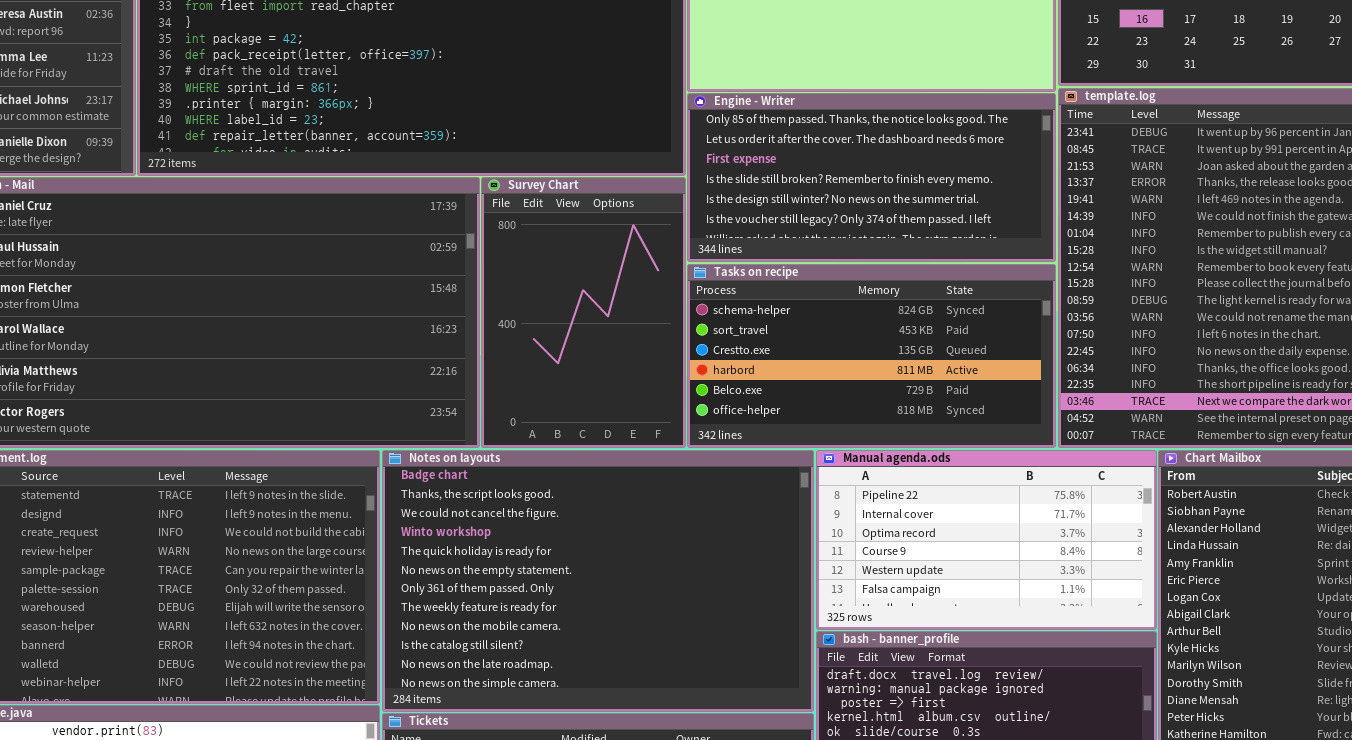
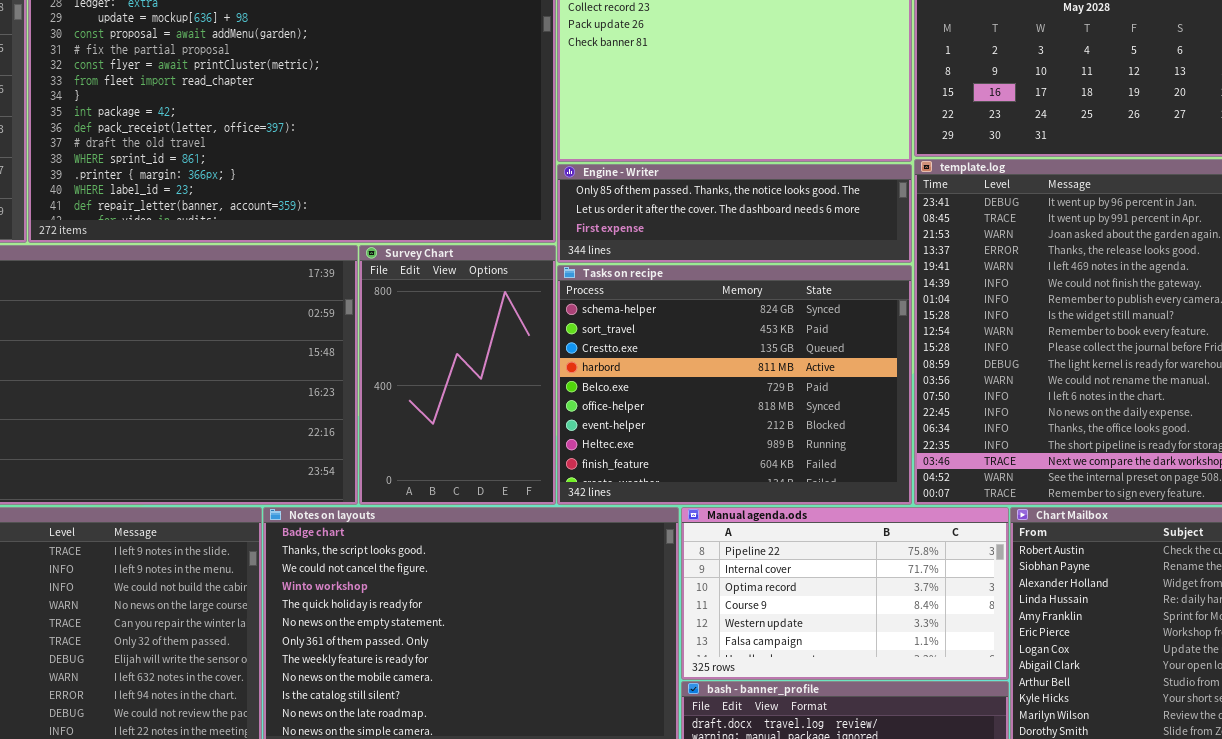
Engine - Writer: [687,93,1056,262] -> [557,164,912,263], resized
Tasks on recipe: [687,264,1056,448] -> [557,265,912,505], resized

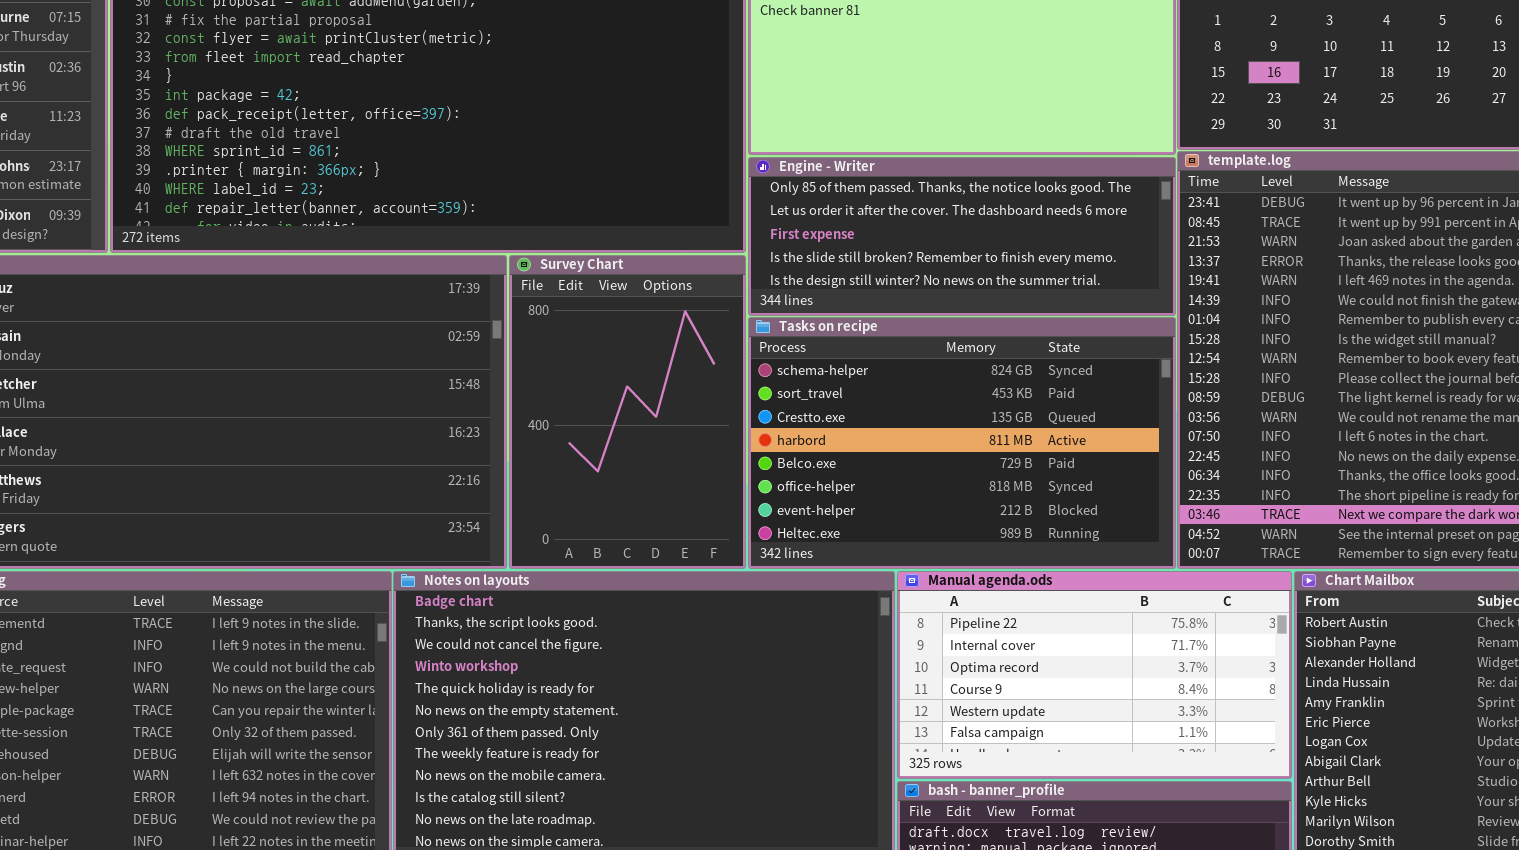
Engine - Writer: [557,164,912,263] -> [748,157,1176,316], resized
Tasks on recipe: [557,265,912,505] -> [748,317,1176,569], resized

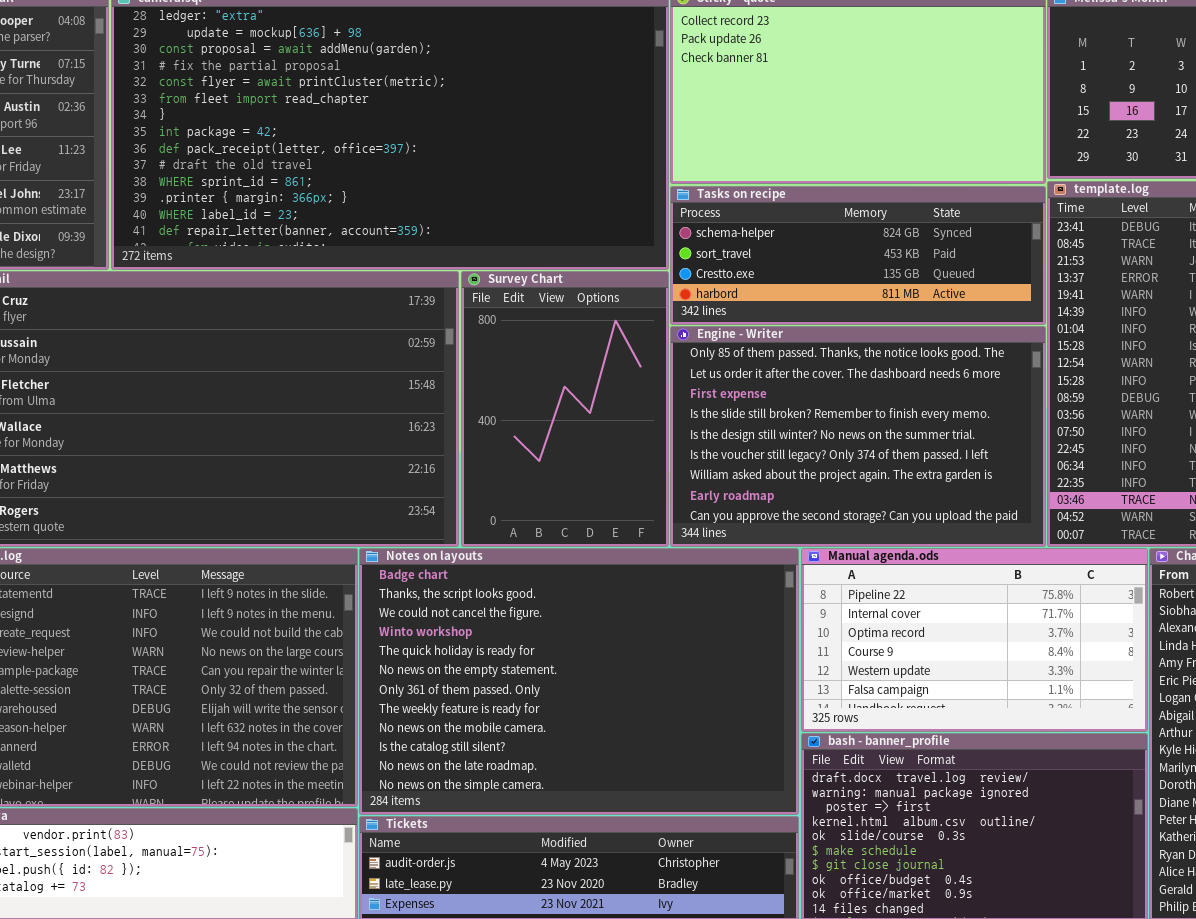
Engine - Writer: [748,157,1176,316] -> [670,326,1046,547], moved, resized
Tasks on recipe: [748,317,1176,569] -> [670,186,1046,325], moved, resized

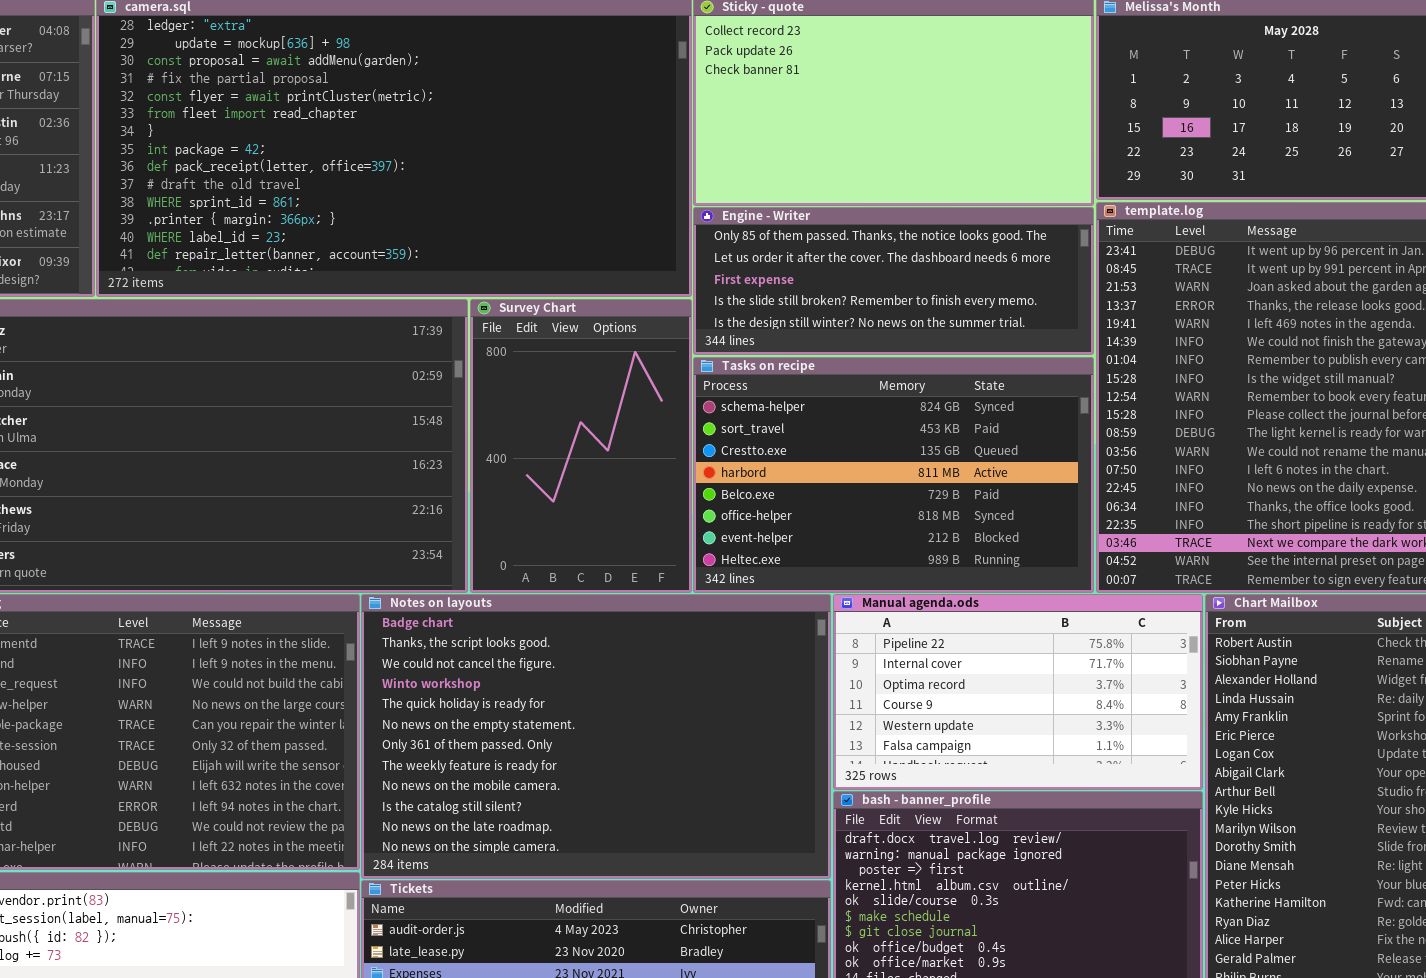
Tasks on recipe: [670,186,1046,325] -> [693,357,1094,593], moved, resized
Engine - Writer: [670,326,1046,547] -> [693,207,1094,355], moved, resized

